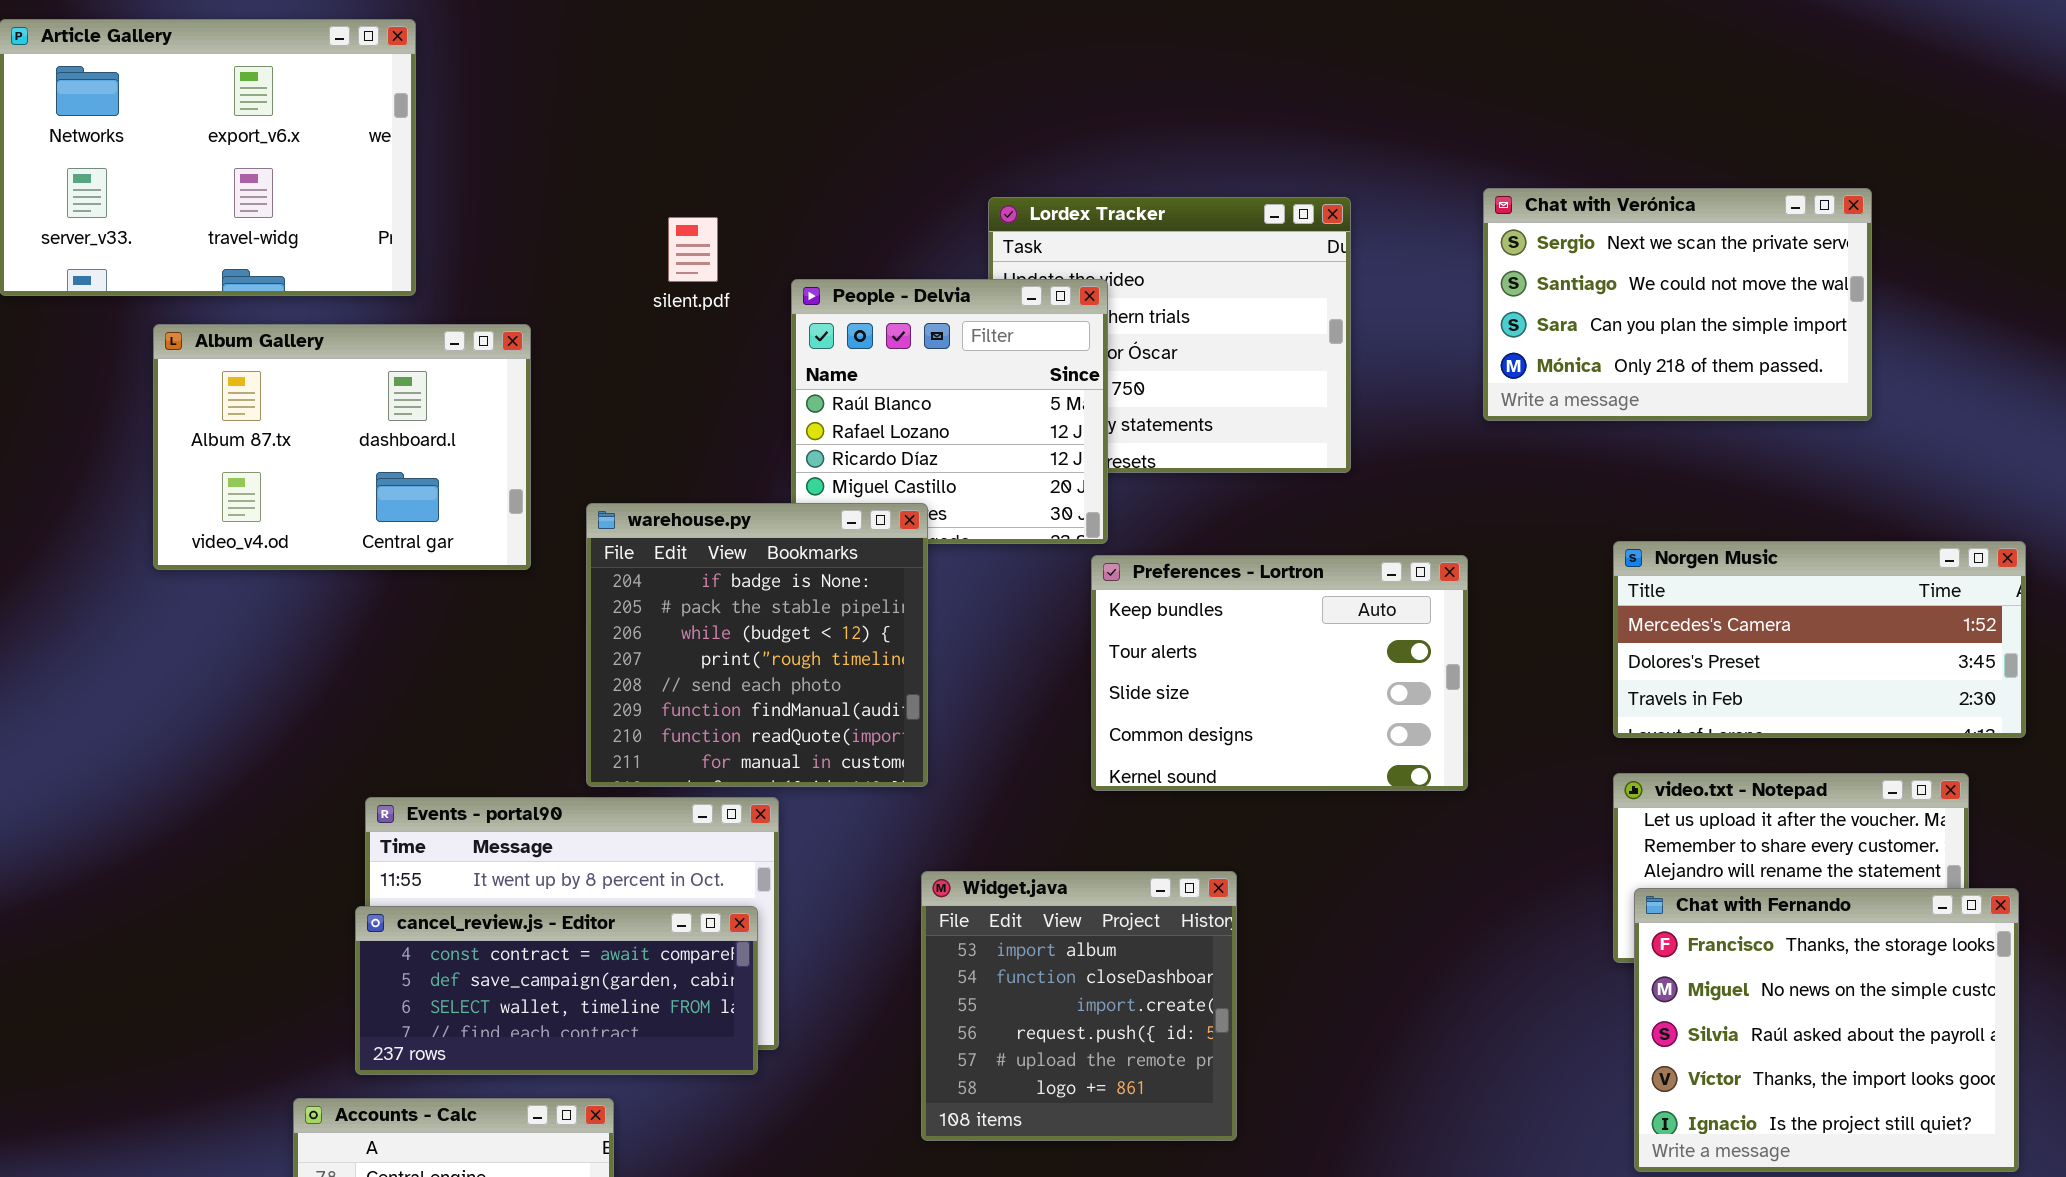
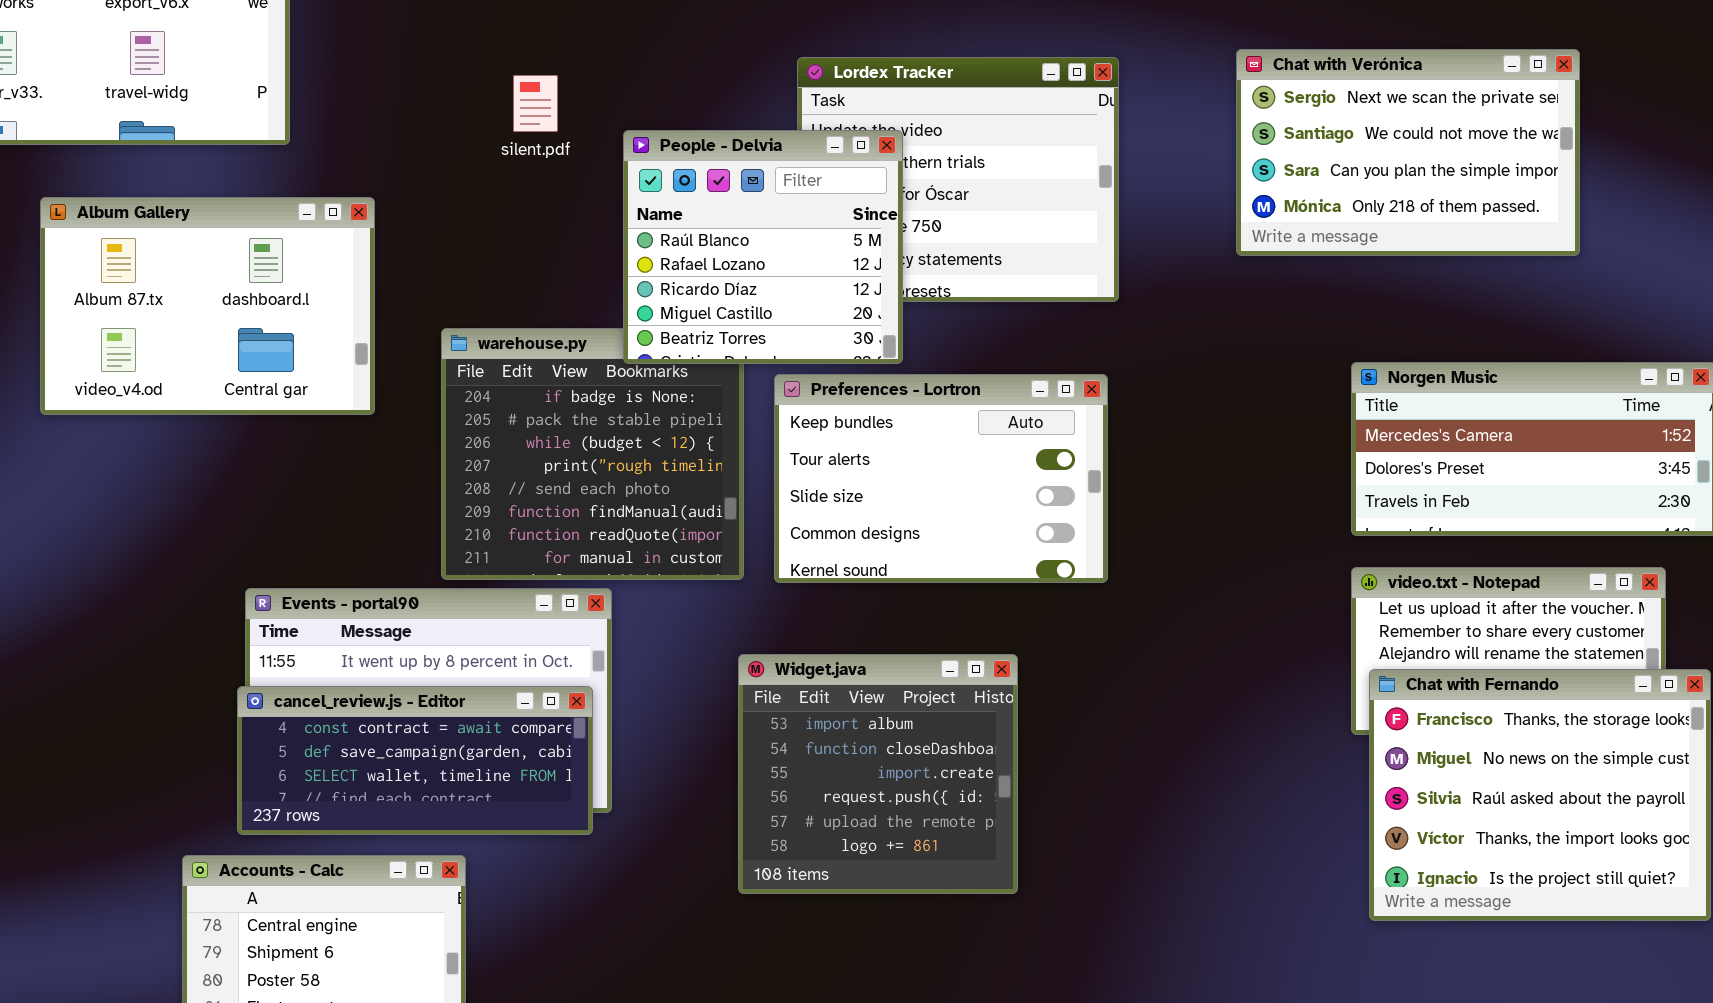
People - Delvia: [791,279,1108,544] -> [623,130,903,364], raised
Album Gallery: [153,324,531,570] -> [40,197,375,415], moved
Preferences - Lortron: [1091,555,1468,791] -> [774,374,1108,583], moved

